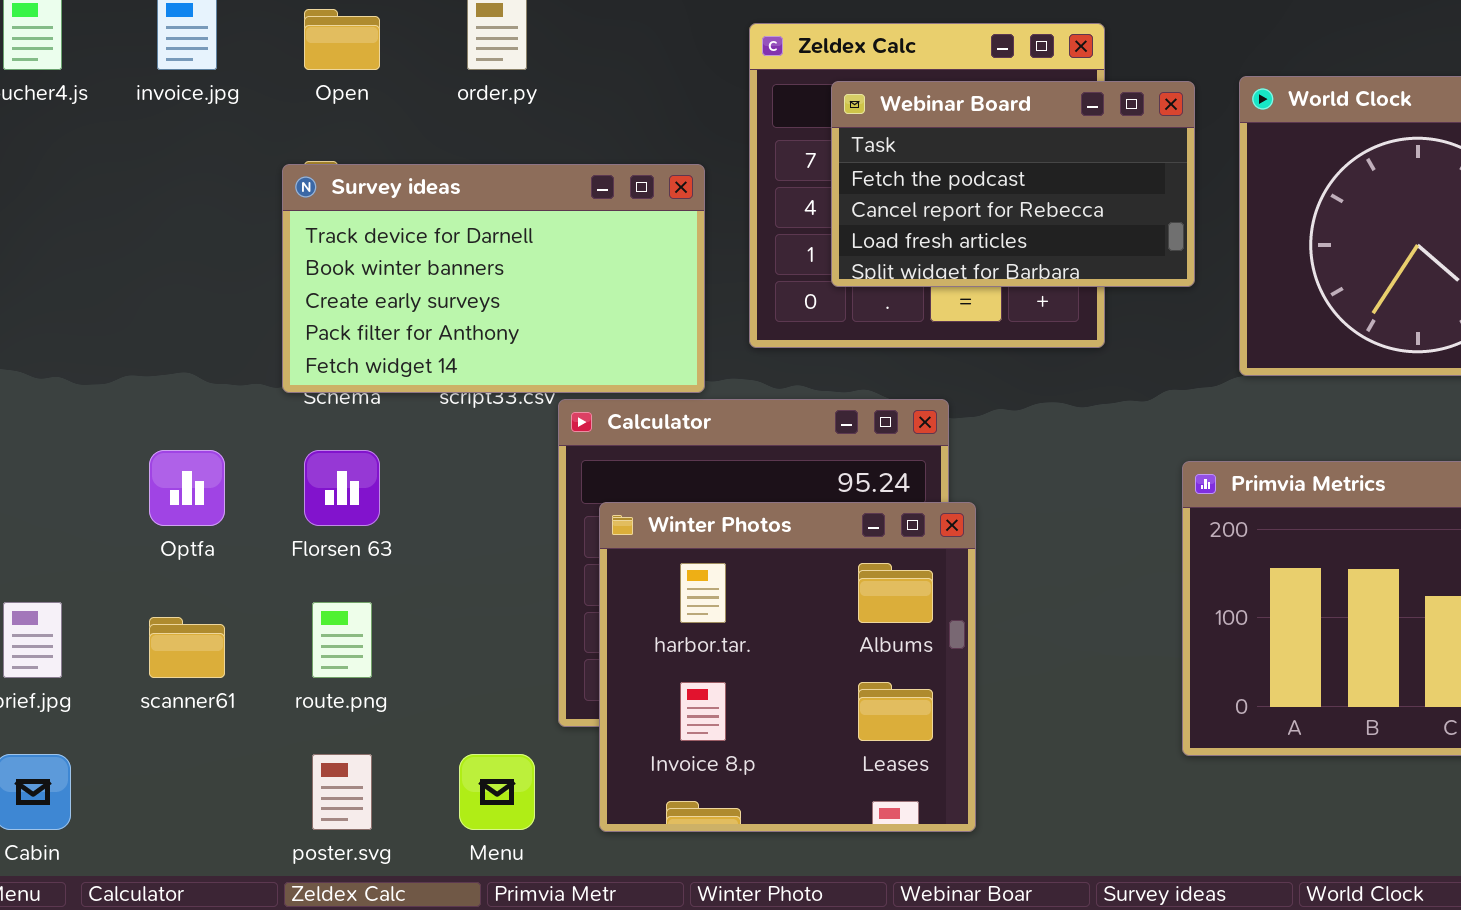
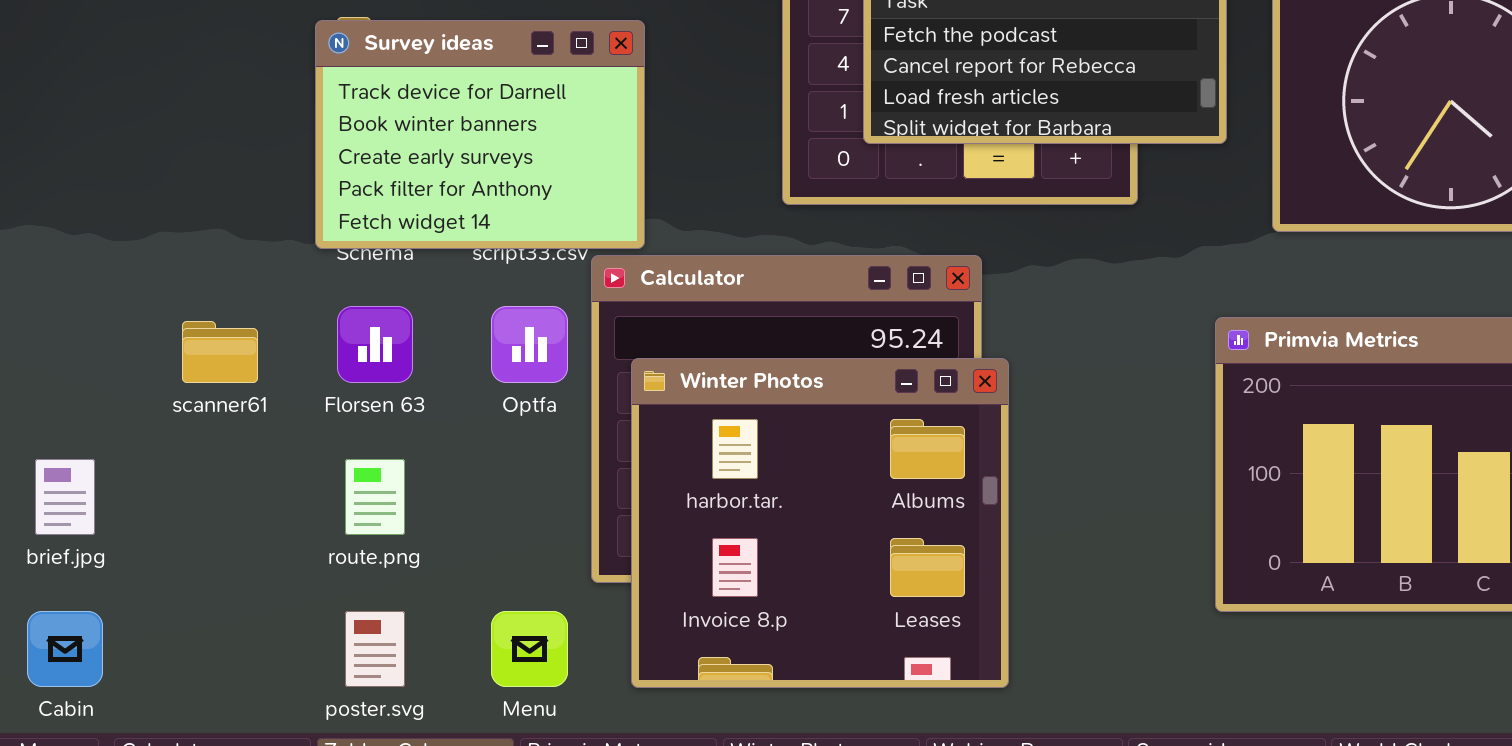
Survey ideas: [282,164,705,393] -> [315,20,645,249], resized
Optfa: [149,450,225,526] -> [491,306,568,383], moved
scanner61: [149,617,225,678] -> [182,321,258,383], moved

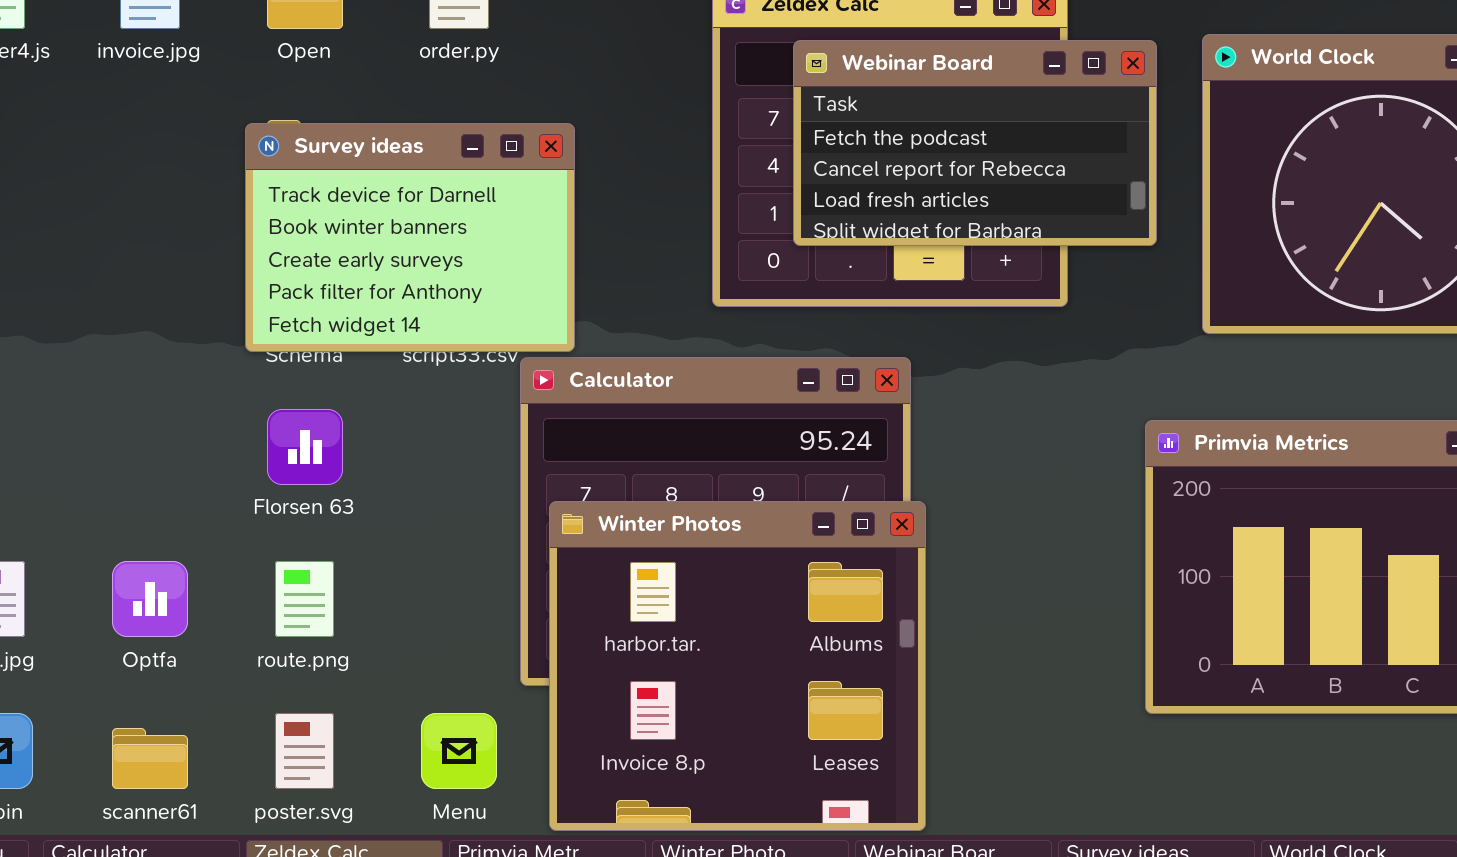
Optfa: [491,306,568,383] -> [112,561,188,637], moved
scanner61: [182,321,258,383] -> [112,728,188,789], moved
Winter Photos: [631,358,1009,688] -> [549,501,926,831], moved

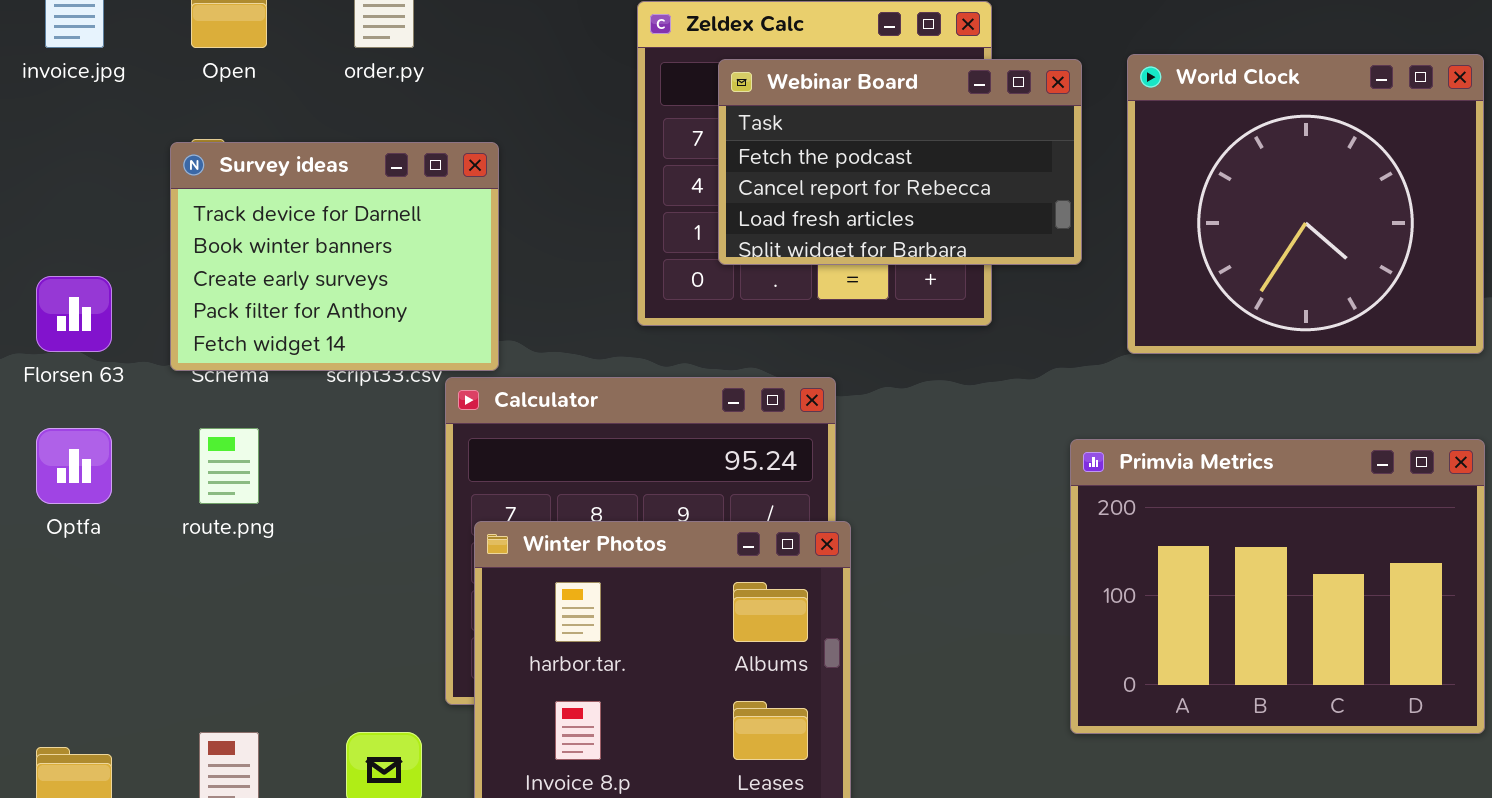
Florsen 63: [267,409,343,485] -> [36,276,112,352], moved
Optfa: [112,561,188,637] -> [36,428,112,504], moved
route.png: [275,561,334,637] -> [199,428,259,504], moved

